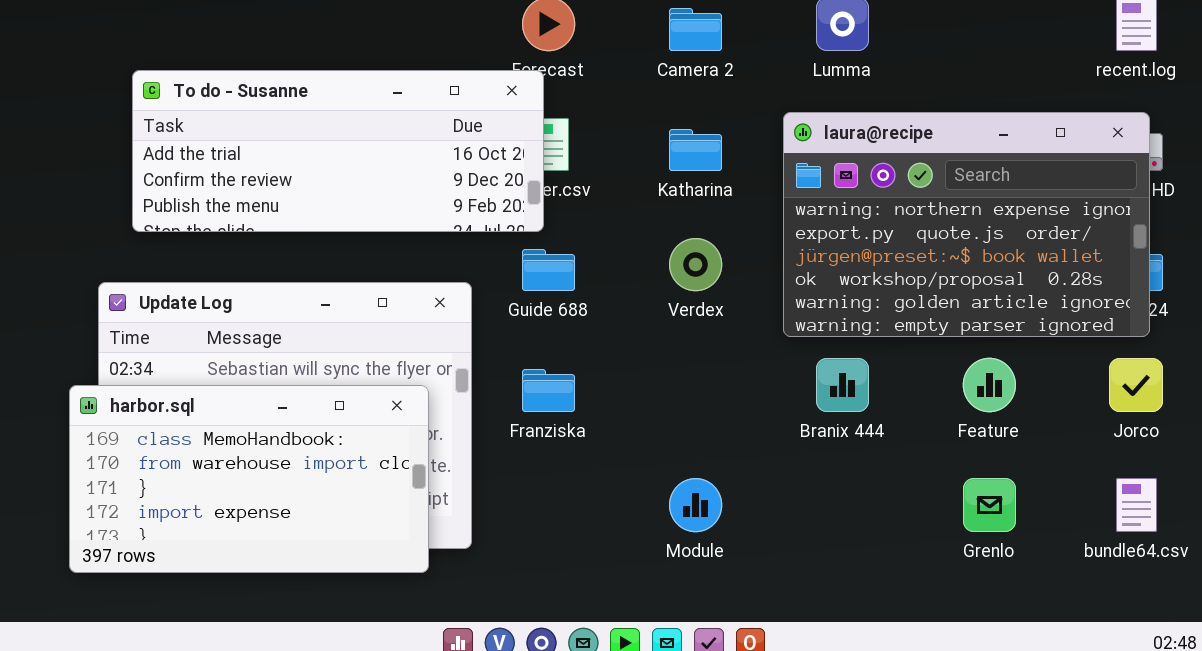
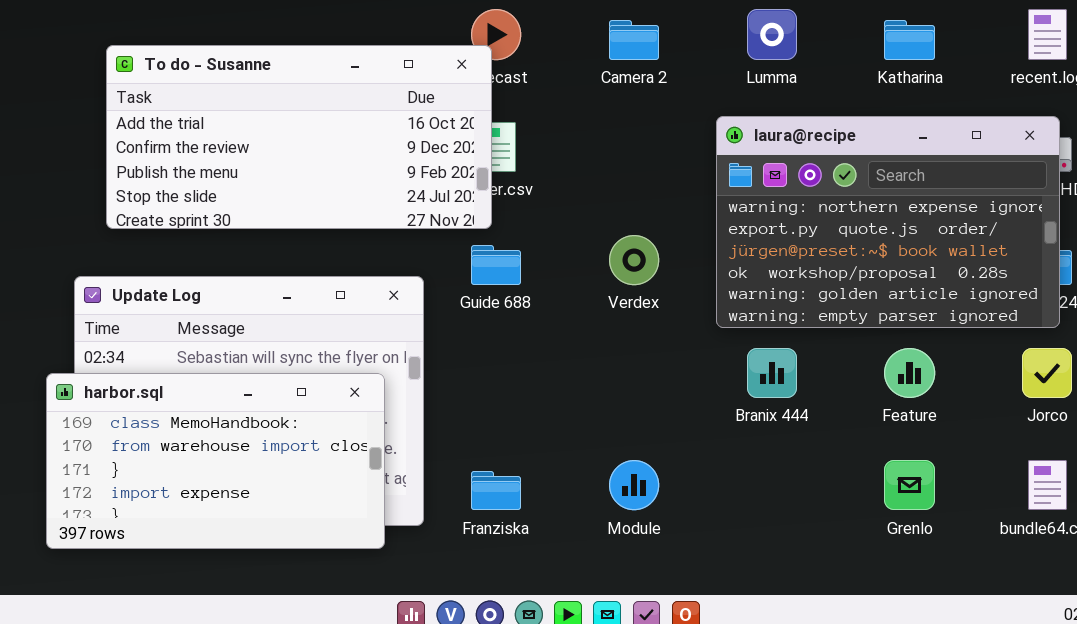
To do - Susanne: [132,70,544,232] -> [106,45,492,229], resized
Katharina: [669,129,722,171] -> [884,20,935,60], moved
Franziska: [522,369,575,412] -> [471,471,521,510], moved

